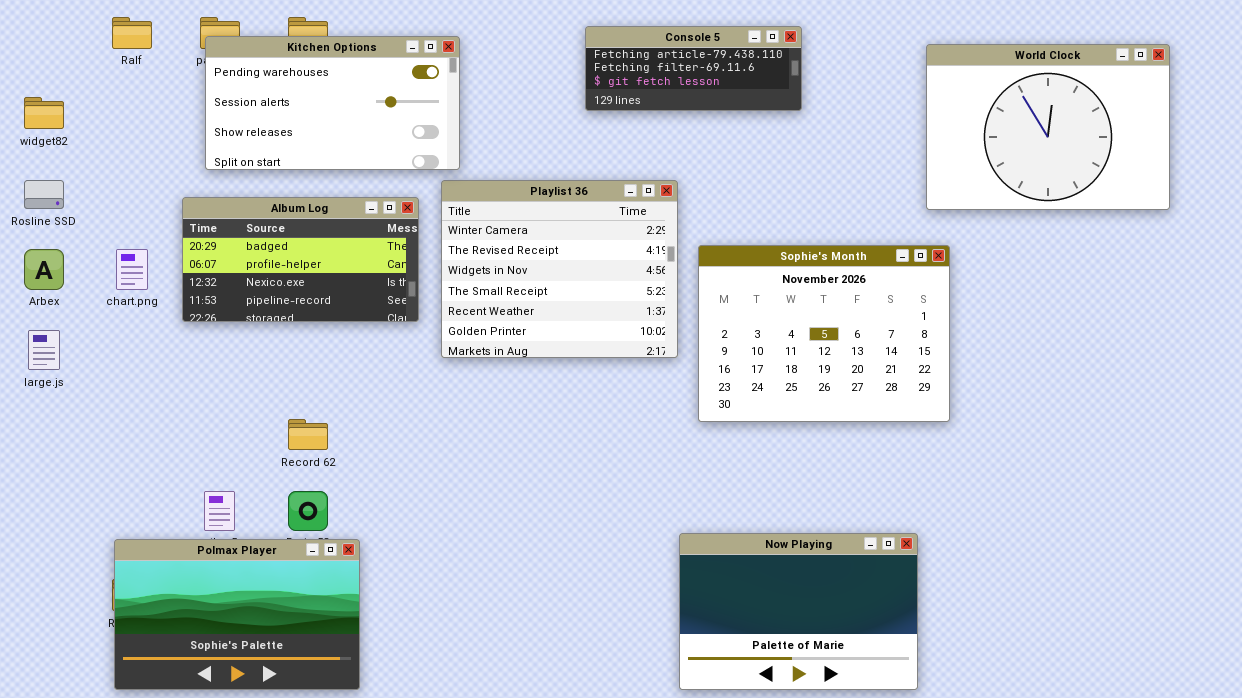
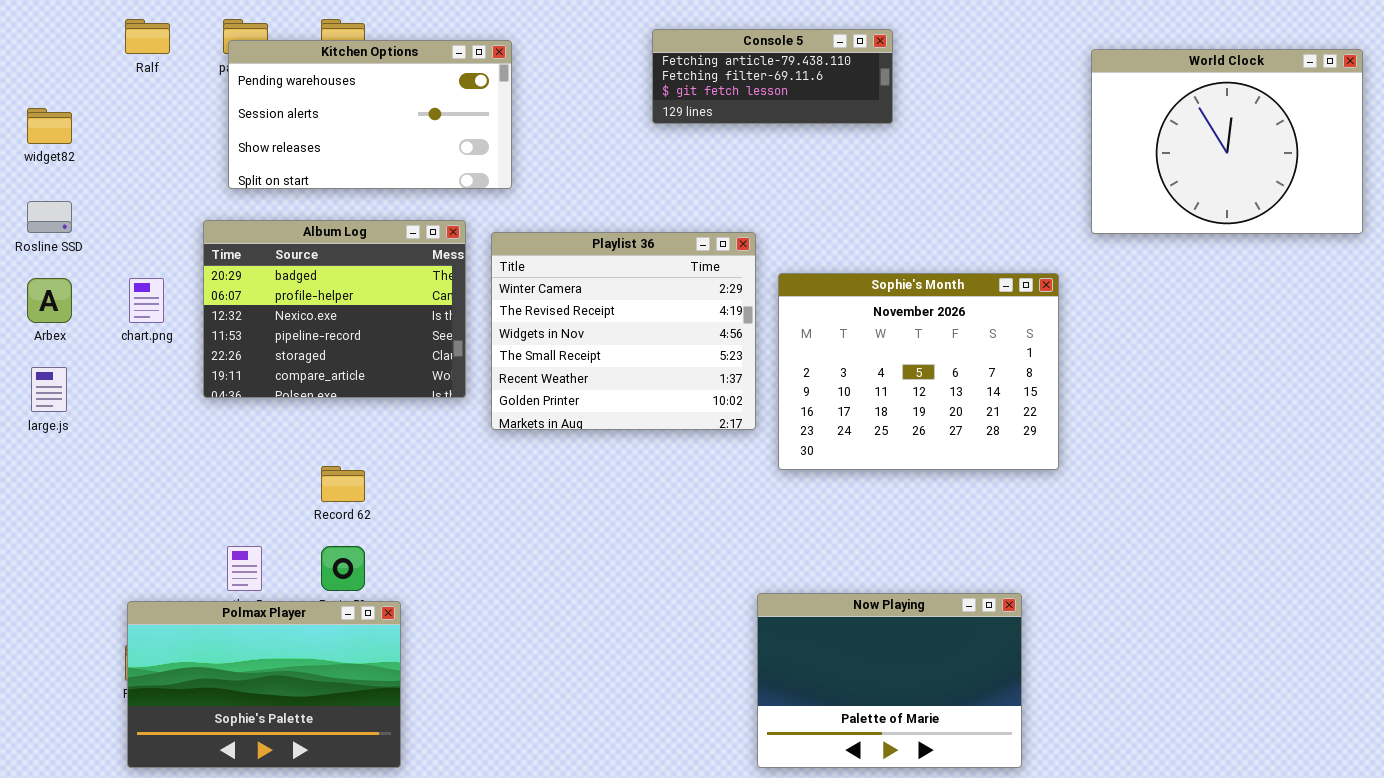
World Clock: [926,44,1170,210] -> [1091,49,1363,234], moved
Playlist 36: [441,180,678,358] -> [491,232,756,430], moved
Album Log: [182,197,419,322] -> [203,220,466,398], resized

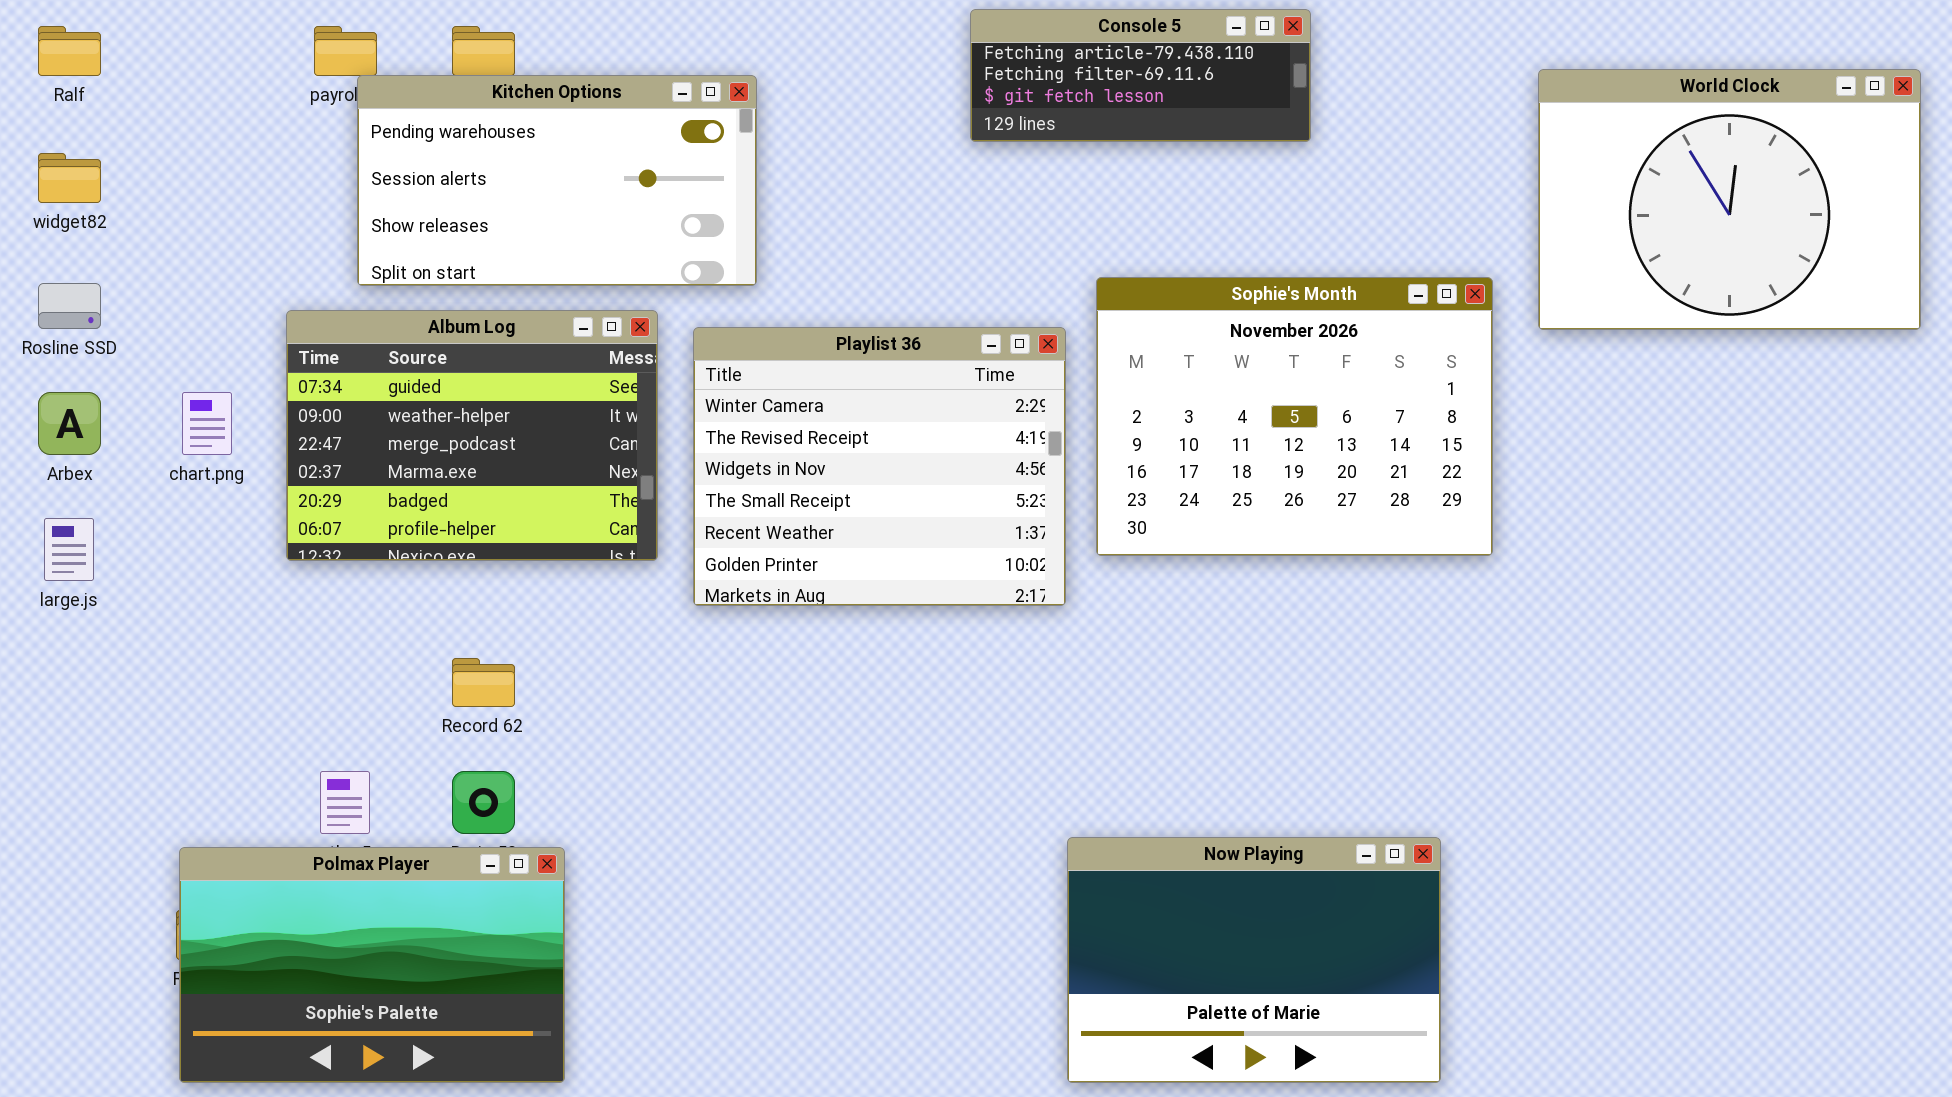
Ralf: [125,19,170,54] -> [38,26,101,76], moved
Console 5: [652,29,893,124] -> [970,9,1311,142], moved
Kitchen Options: [228,40,512,189] -> [357,75,757,286], moved
Album Log: [203,220,466,398] -> [286,310,658,561], scrolled up 4 rows
Sophie's Month: [778,273,1059,470] -> [1096,277,1493,556], moved

